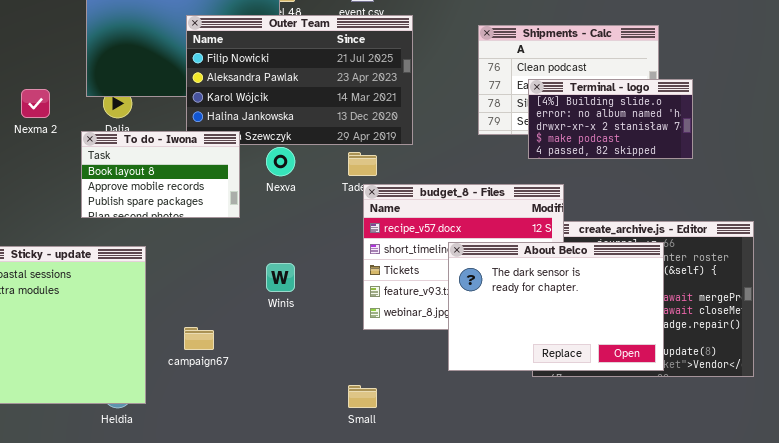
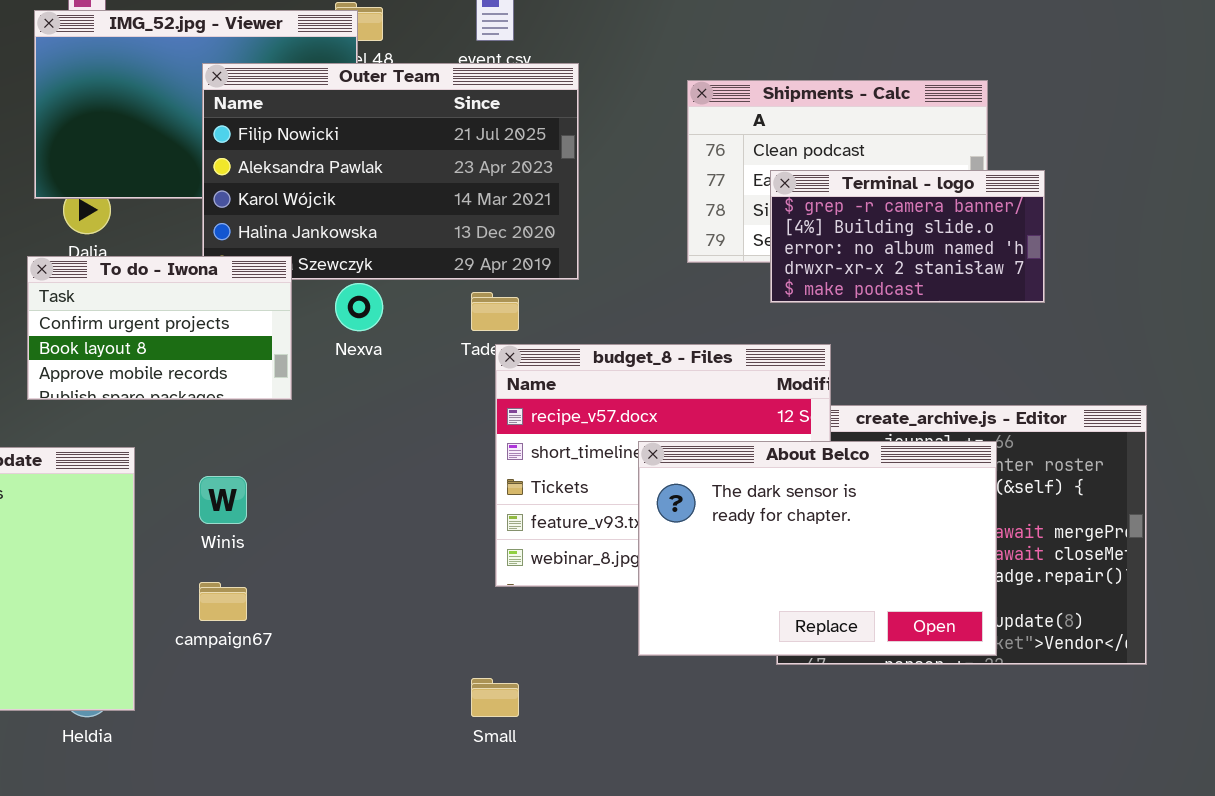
Terminal - logo: [528,79,693,159] -> [770,170,1045,303], scrolled up 1 row
To do - Iwona: [81,131,240,218] -> [27,256,292,400], scrolled up 1 row
Winis: [266,263,295,292] -> [199,476,247,524], moved

